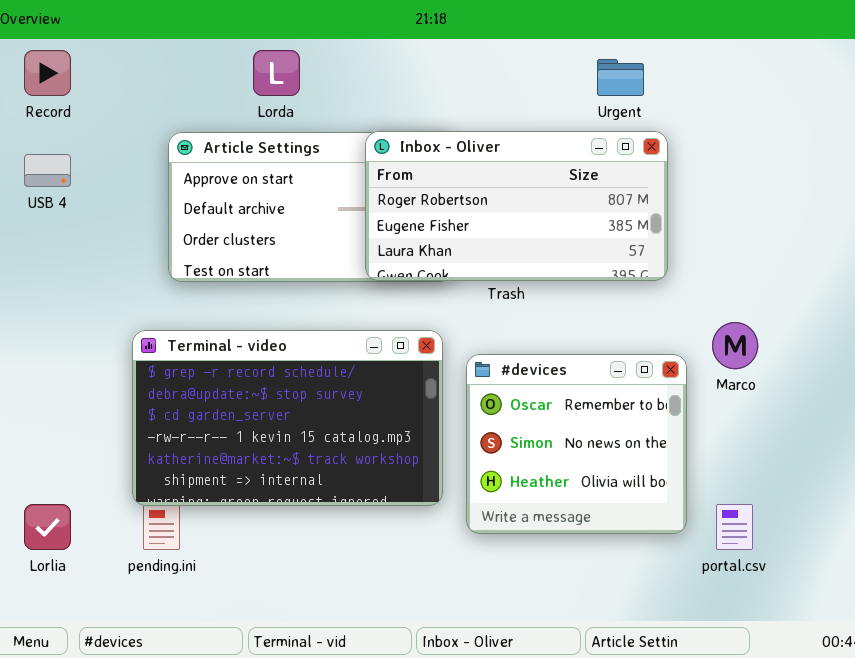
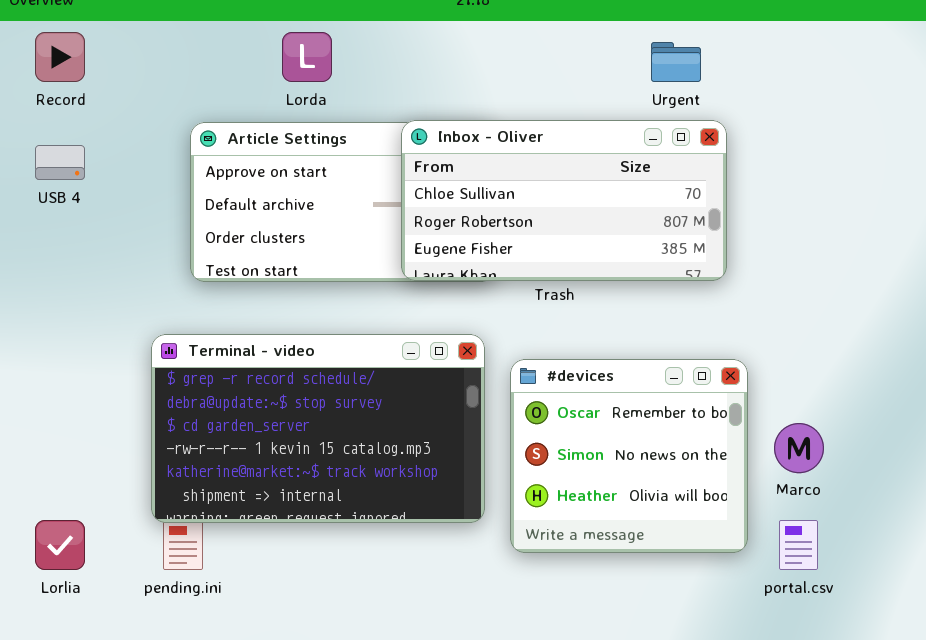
Inbox - Oliver: [365,131,668,281] -> [401,120,727,281], scrolled up 1 row
Marco: [712,322,758,369] -> [774,423,824,473], moved

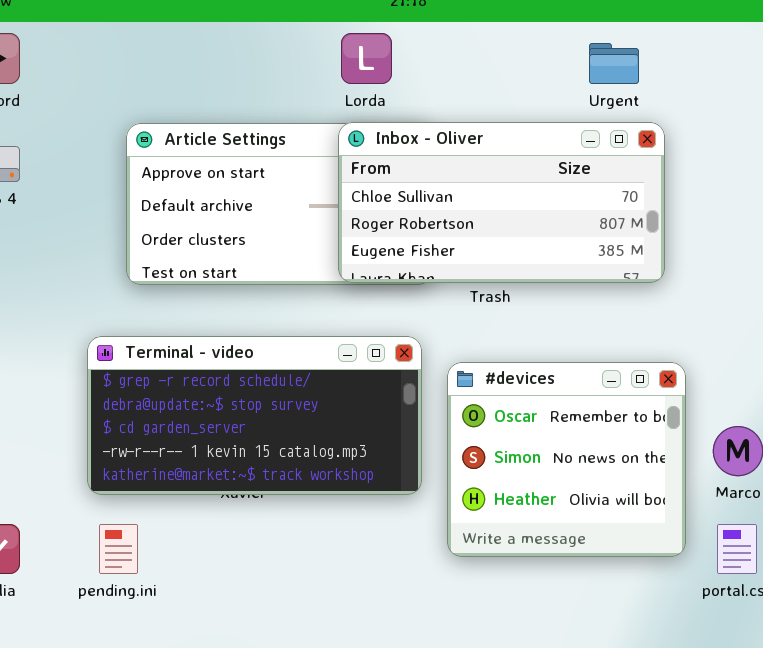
Lorda: [282,32,332,82] -> [341,33,392,84], moved
Terminal - video: [151,334,485,523] -> [87,336,422,495], resized

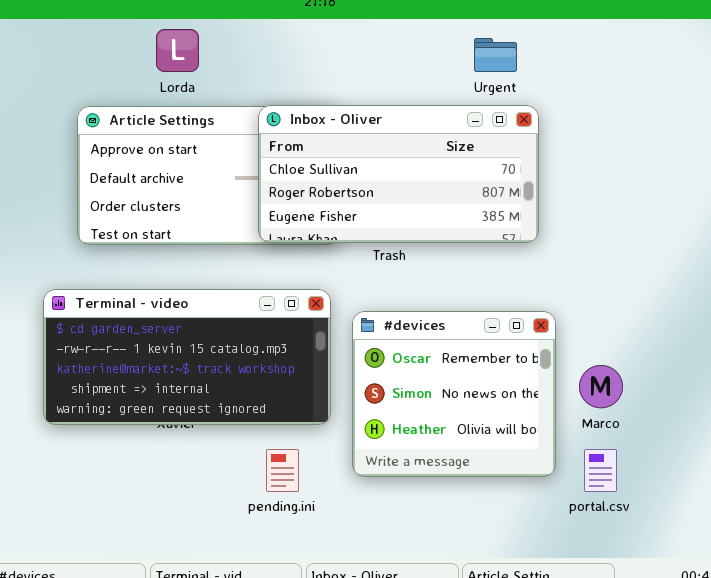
Lorda: [341,33,392,84] -> [156,29,199,72], moved
Terminal - video: [87,336,422,495] -> [43,289,331,425], scrolled down 2 rows
pending.ini: [99,524,138,574] -> [266,449,299,492], moved

